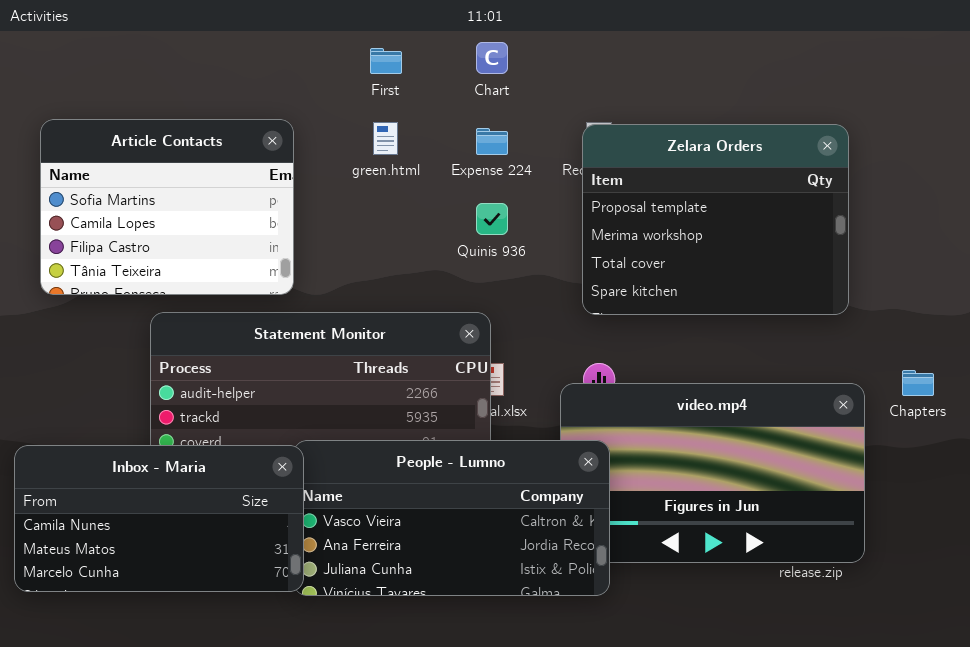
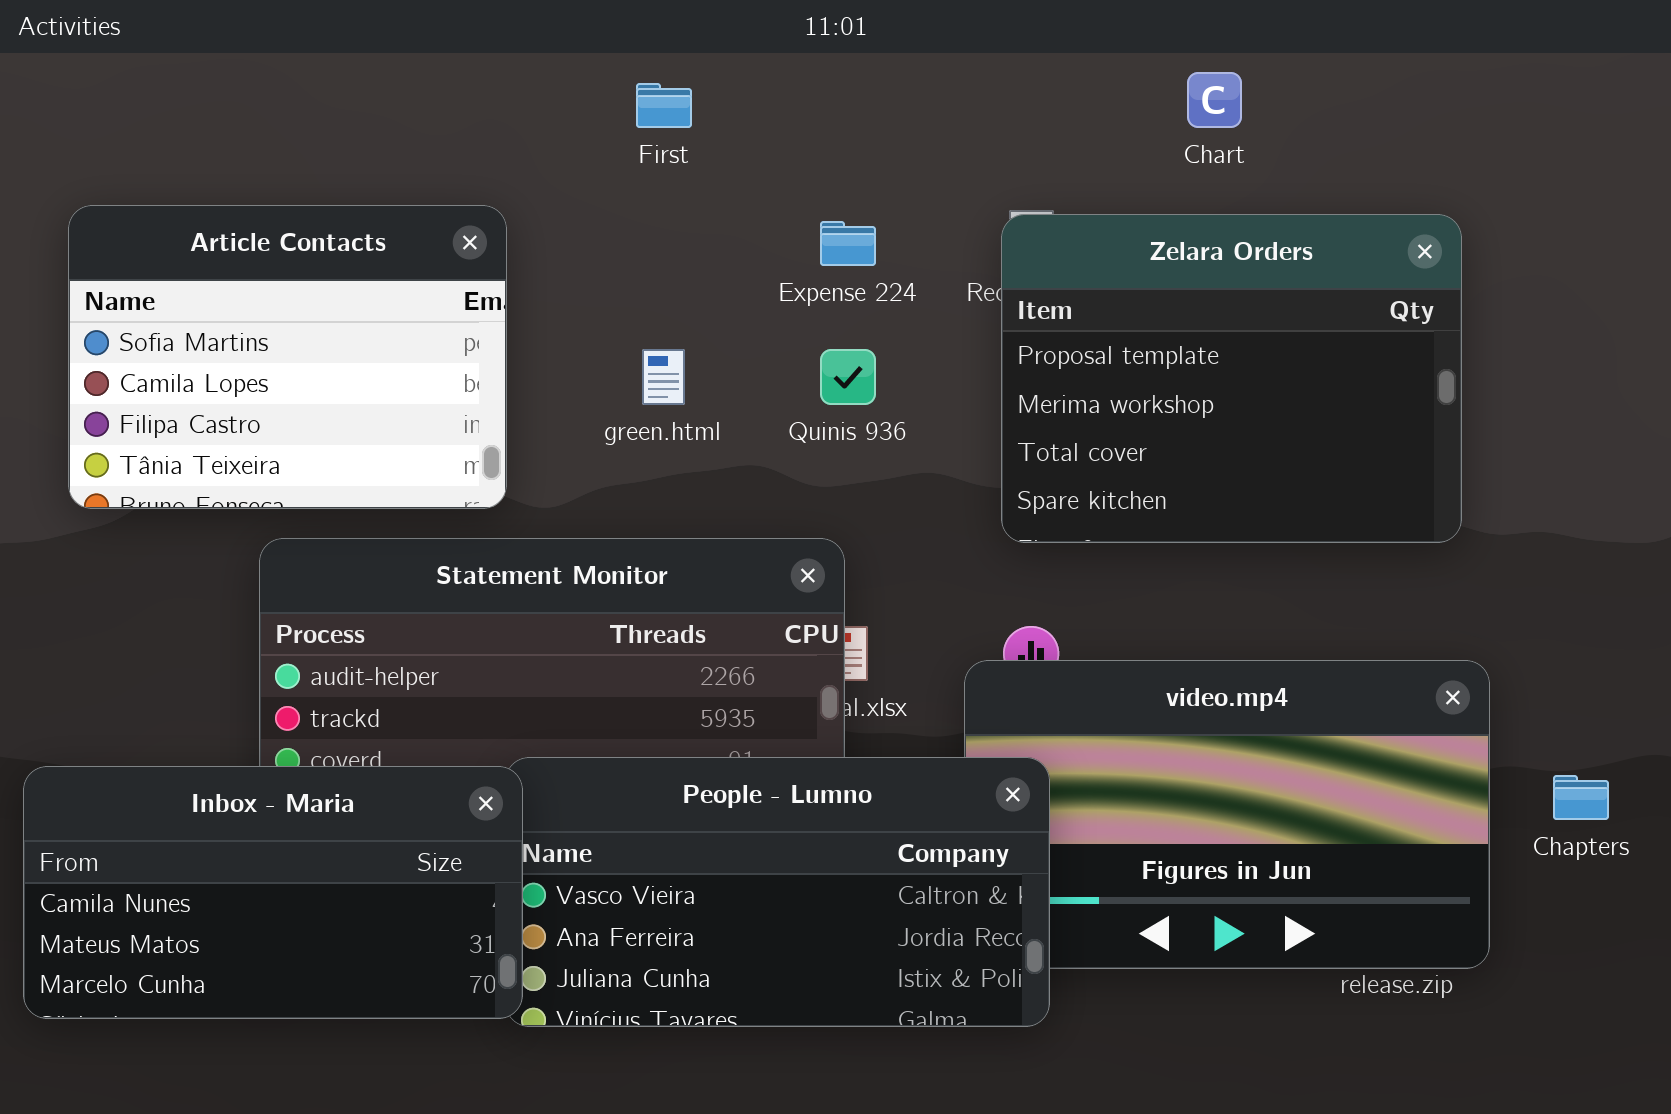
Chart: [476,42,508,74] -> [1187,72,1242,128], moved
green.html: [373,122,398,155] -> [642,349,685,405], moved
Chapters: [902,370,934,396] -> [1553,775,1609,820], moved

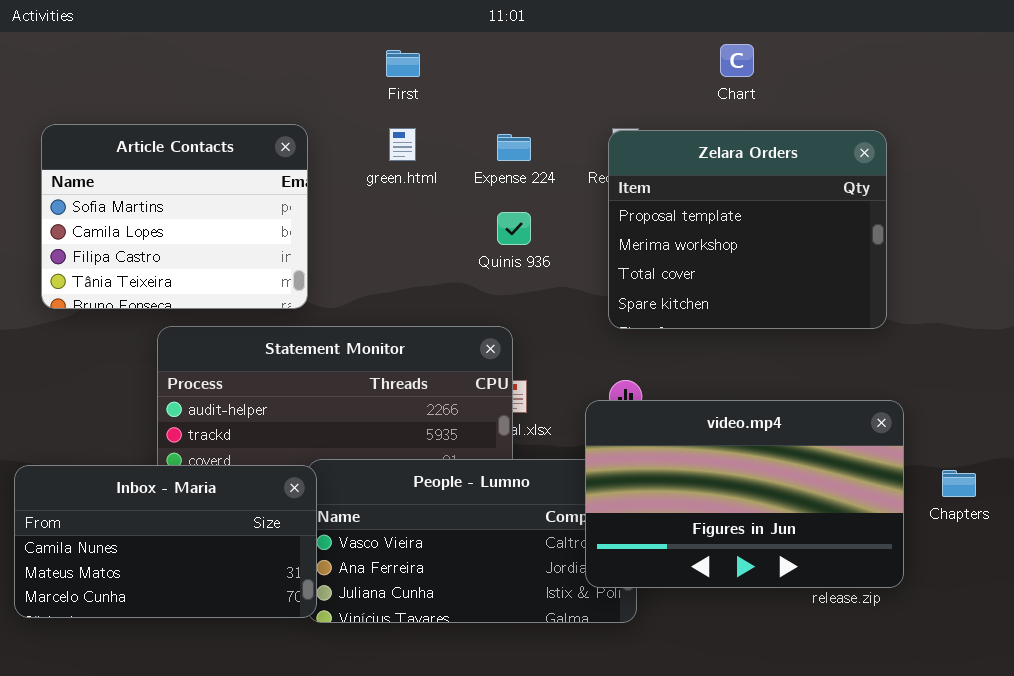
green.html: [642,349,685,405] -> [389,128,416,161], moved
video.mp4: [964,660,1490,969] -> [585,400,904,588], raised

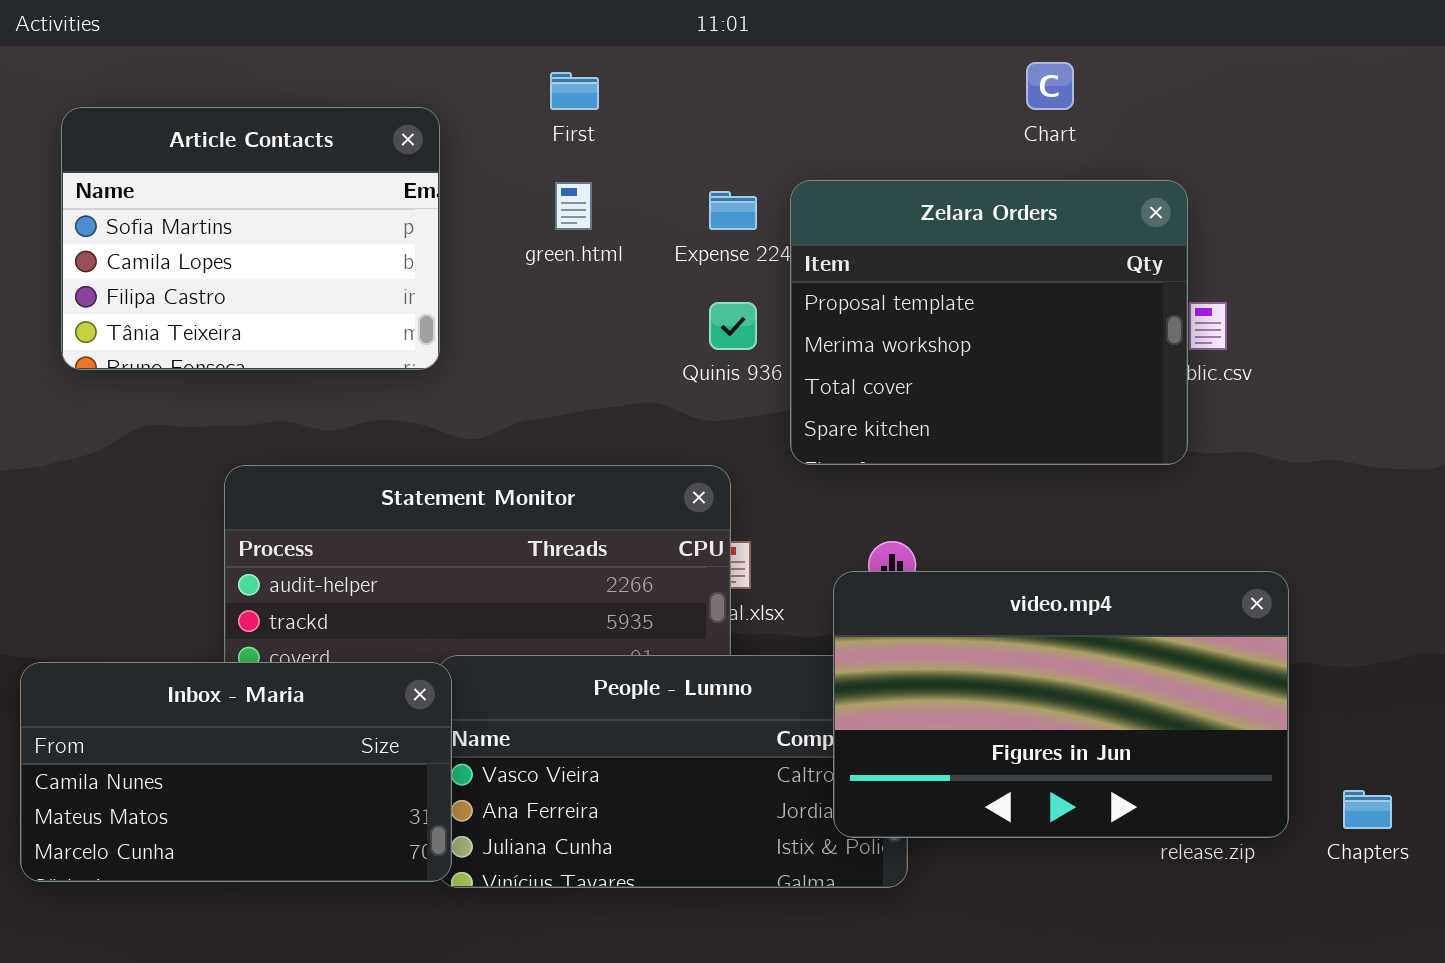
Article Contacts: [41,124,308,309] -> [61,107,440,370], moved
Zelara Orders: [608,130,887,329] -> [790,180,1188,465], moved
Chapters: [942,470,976,497] -> [1343,790,1392,829], moved

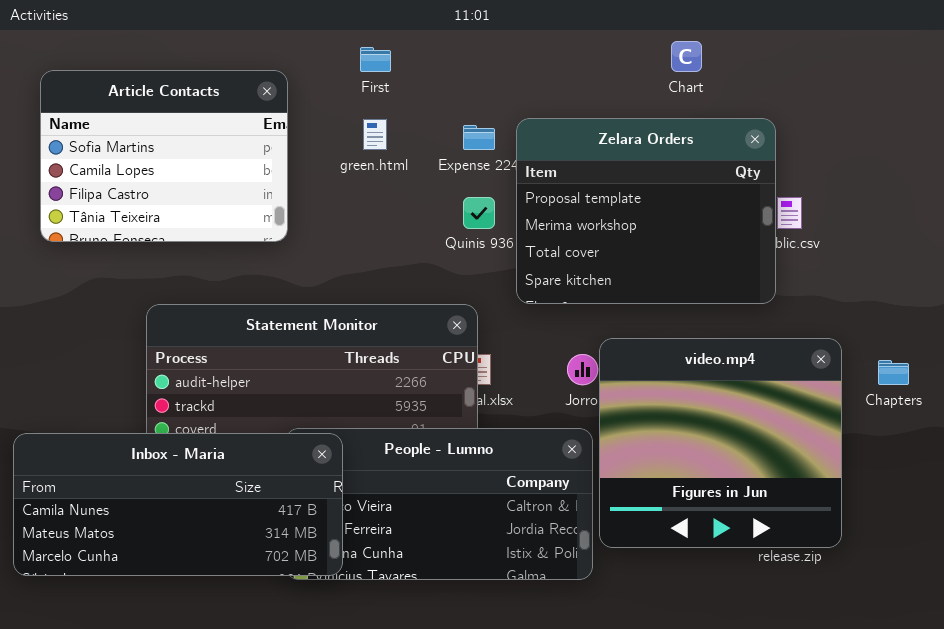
video.mp4: [833,571,1289,838] -> [599,338,842,548], resized
Inbox - Maria: [20,662,452,882] -> [13,433,343,576], resized
Chapters: [1343,790,1392,829] -> [878,360,909,385], moved

